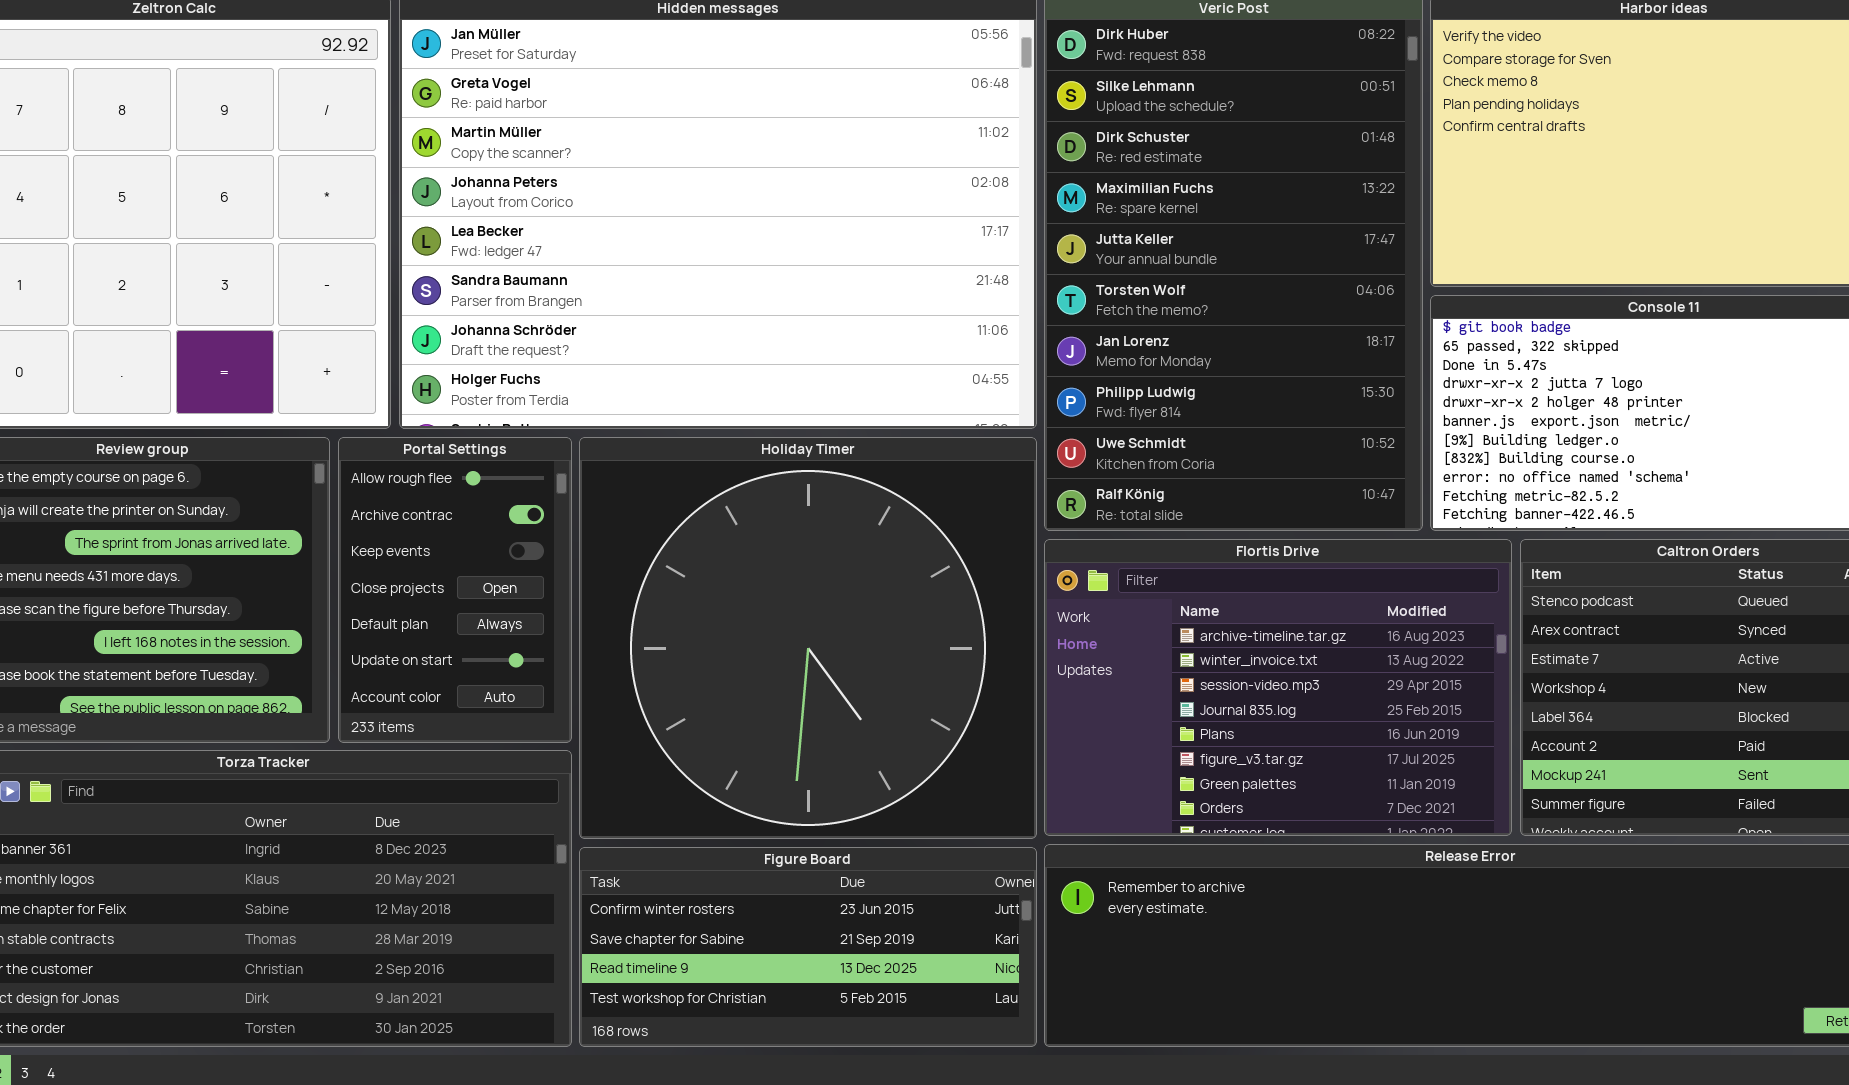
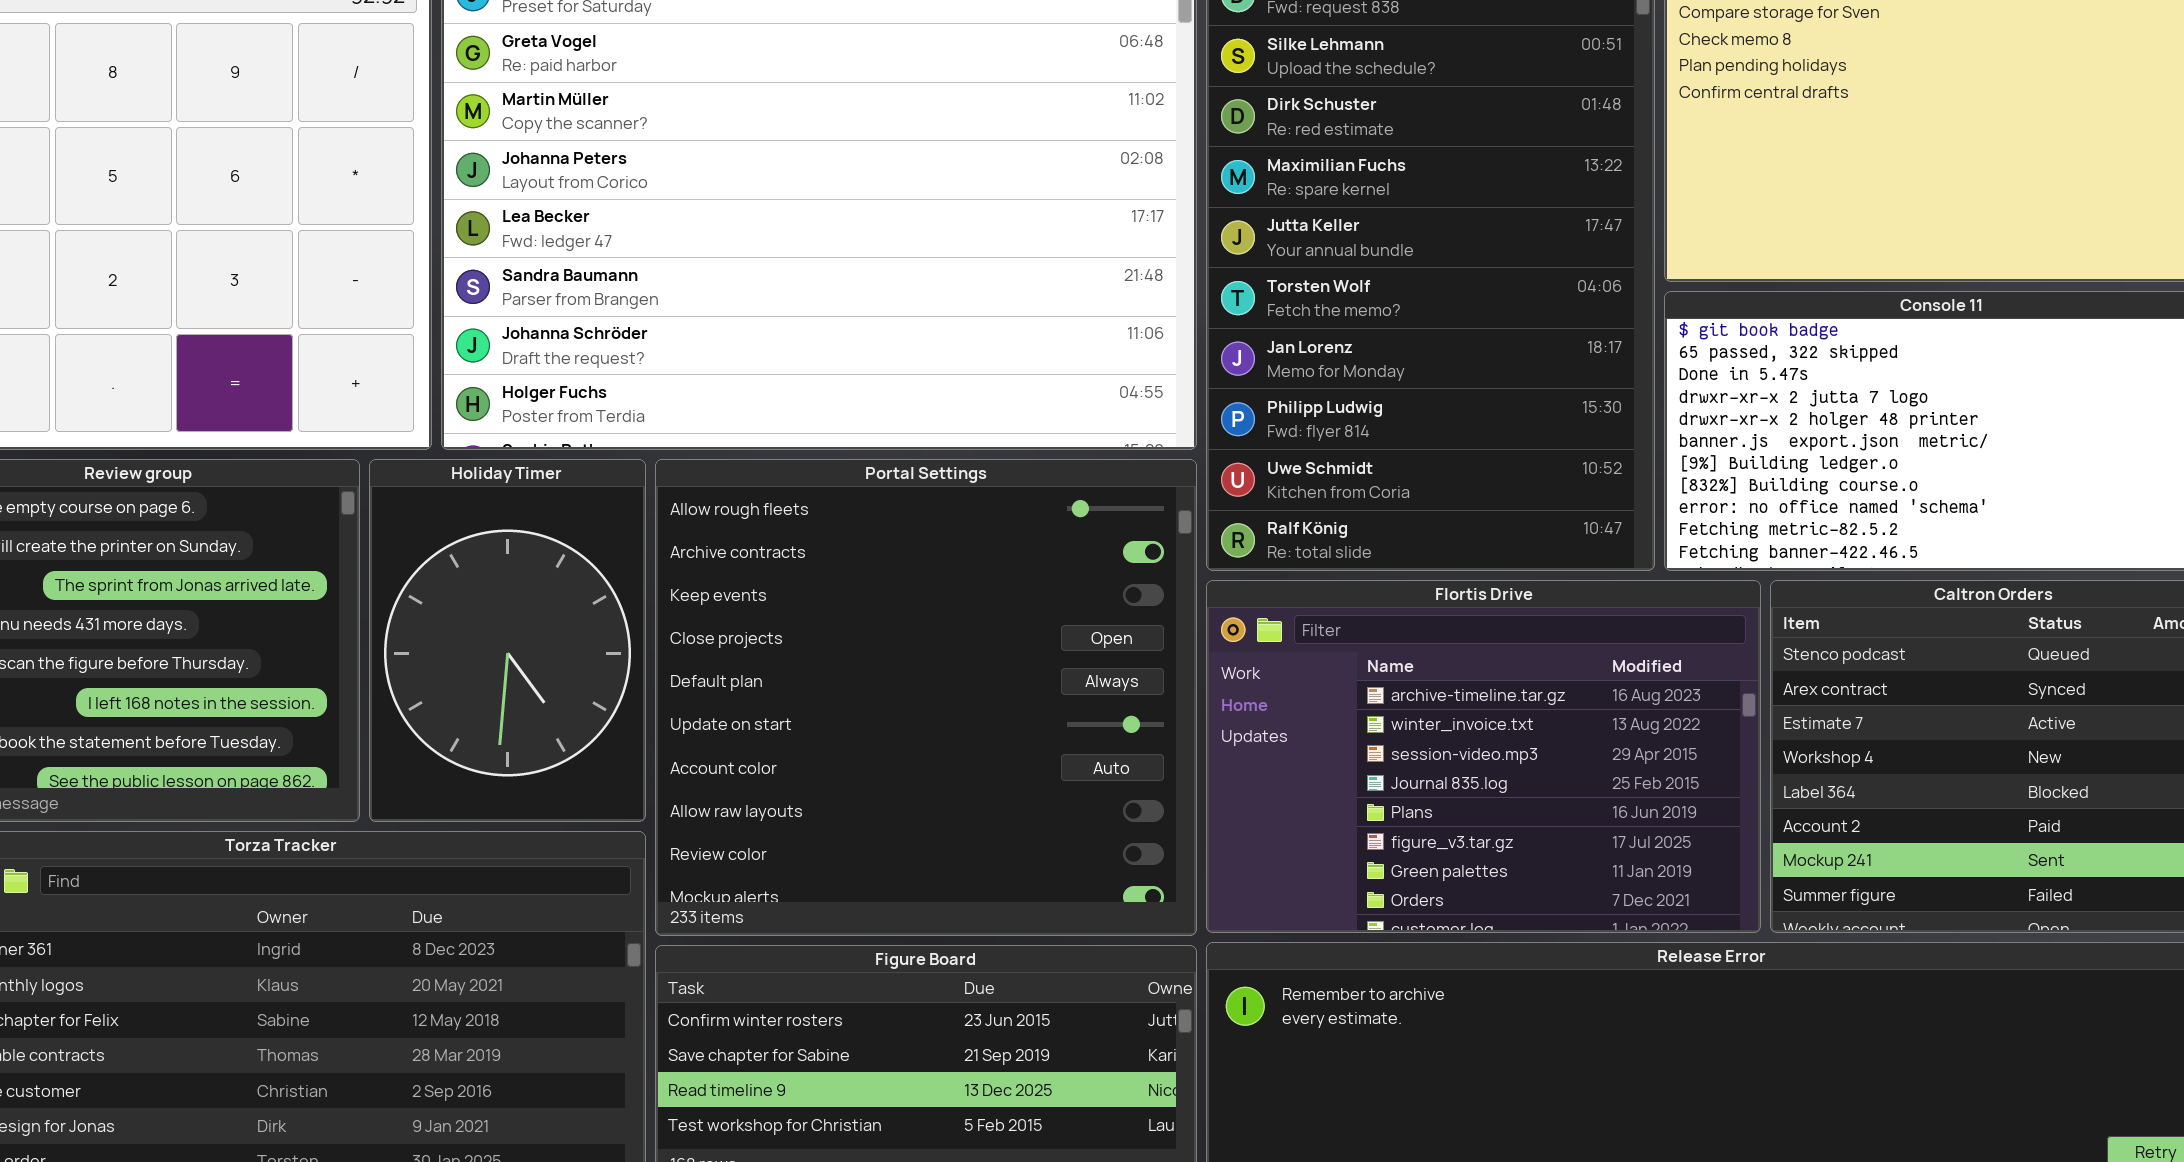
Portal Settings: [338,437,572,743] -> [655,459,1197,936], moved, resized
Holiday Timer: [579,437,1037,839] -> [369,459,646,822], moved, resized

